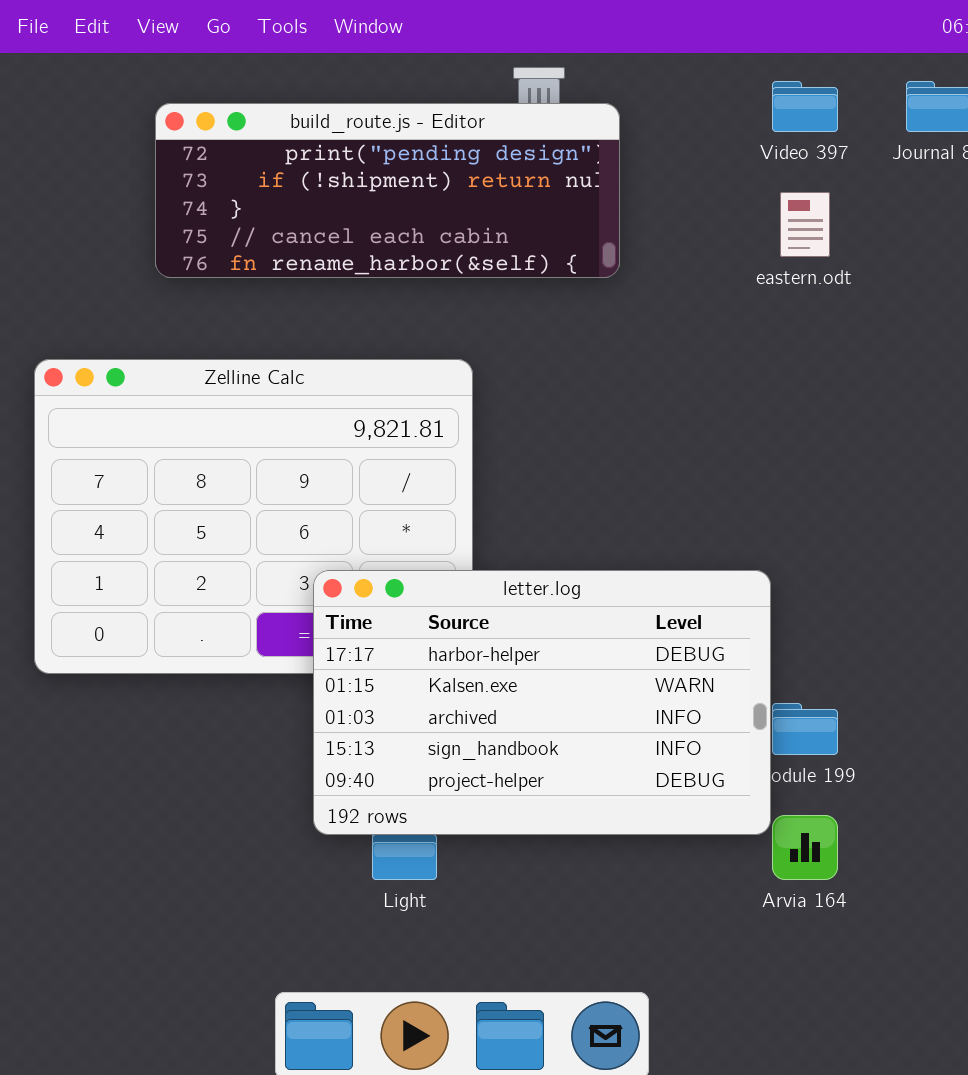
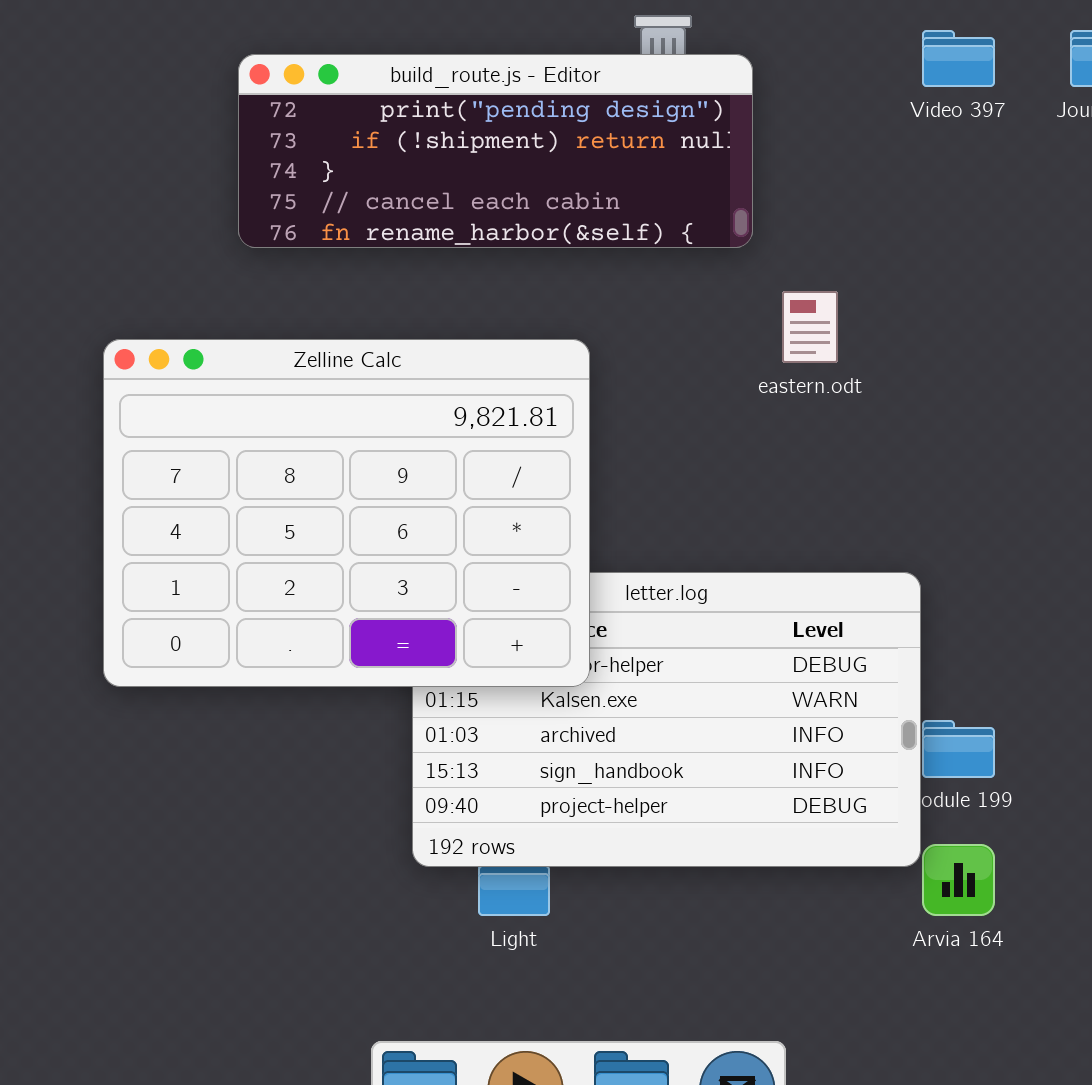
eastern.odt: [780,192,830,257] -> [782,291,838,363], moved
Zelline Calc: [34,359,473,674] -> [103,339,590,687], raised

